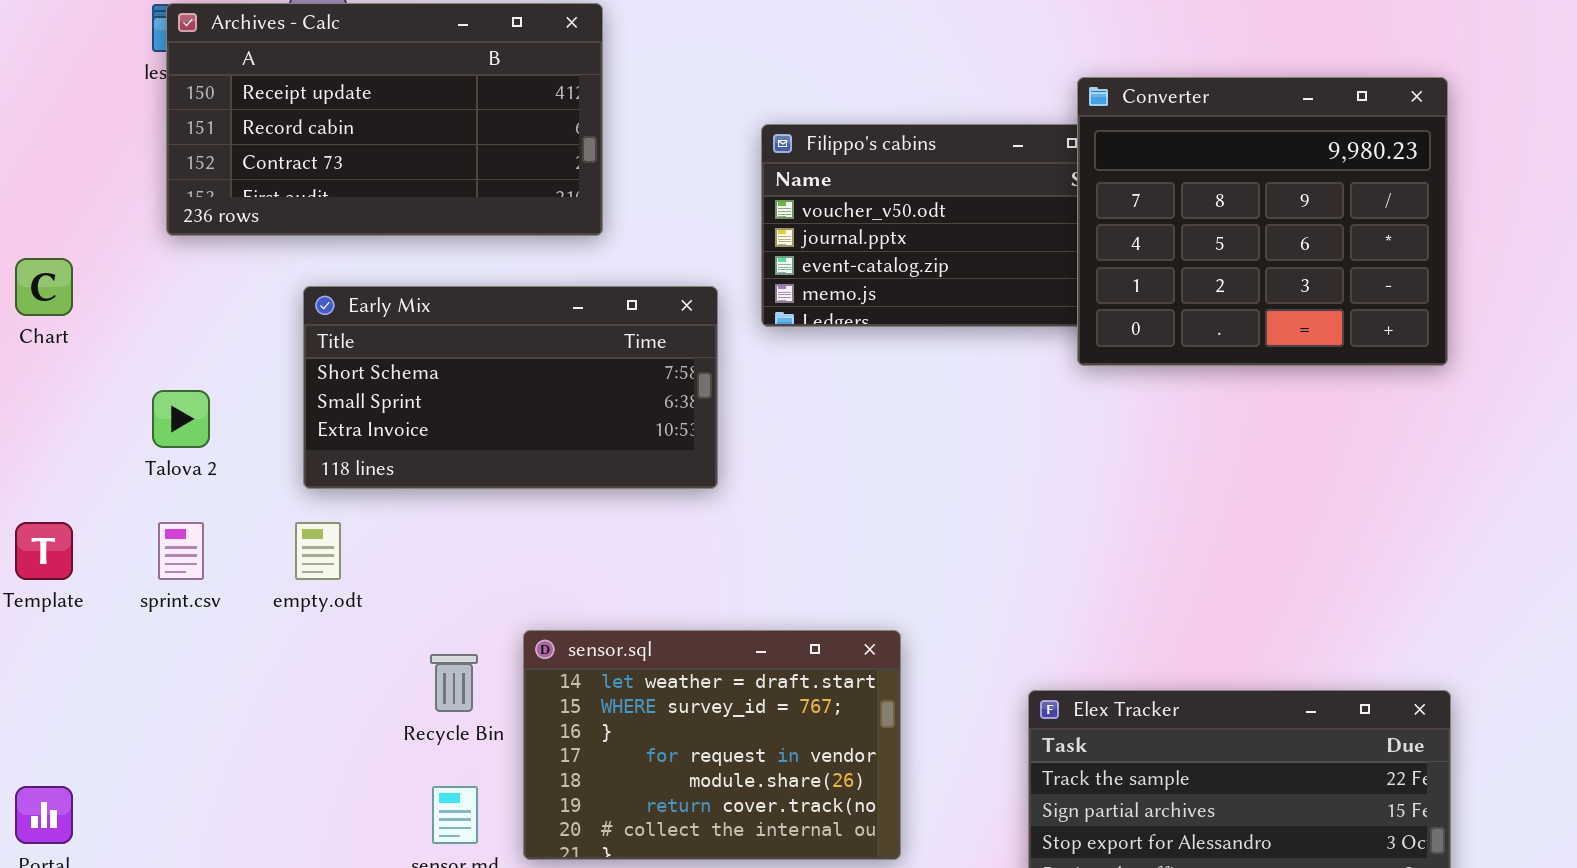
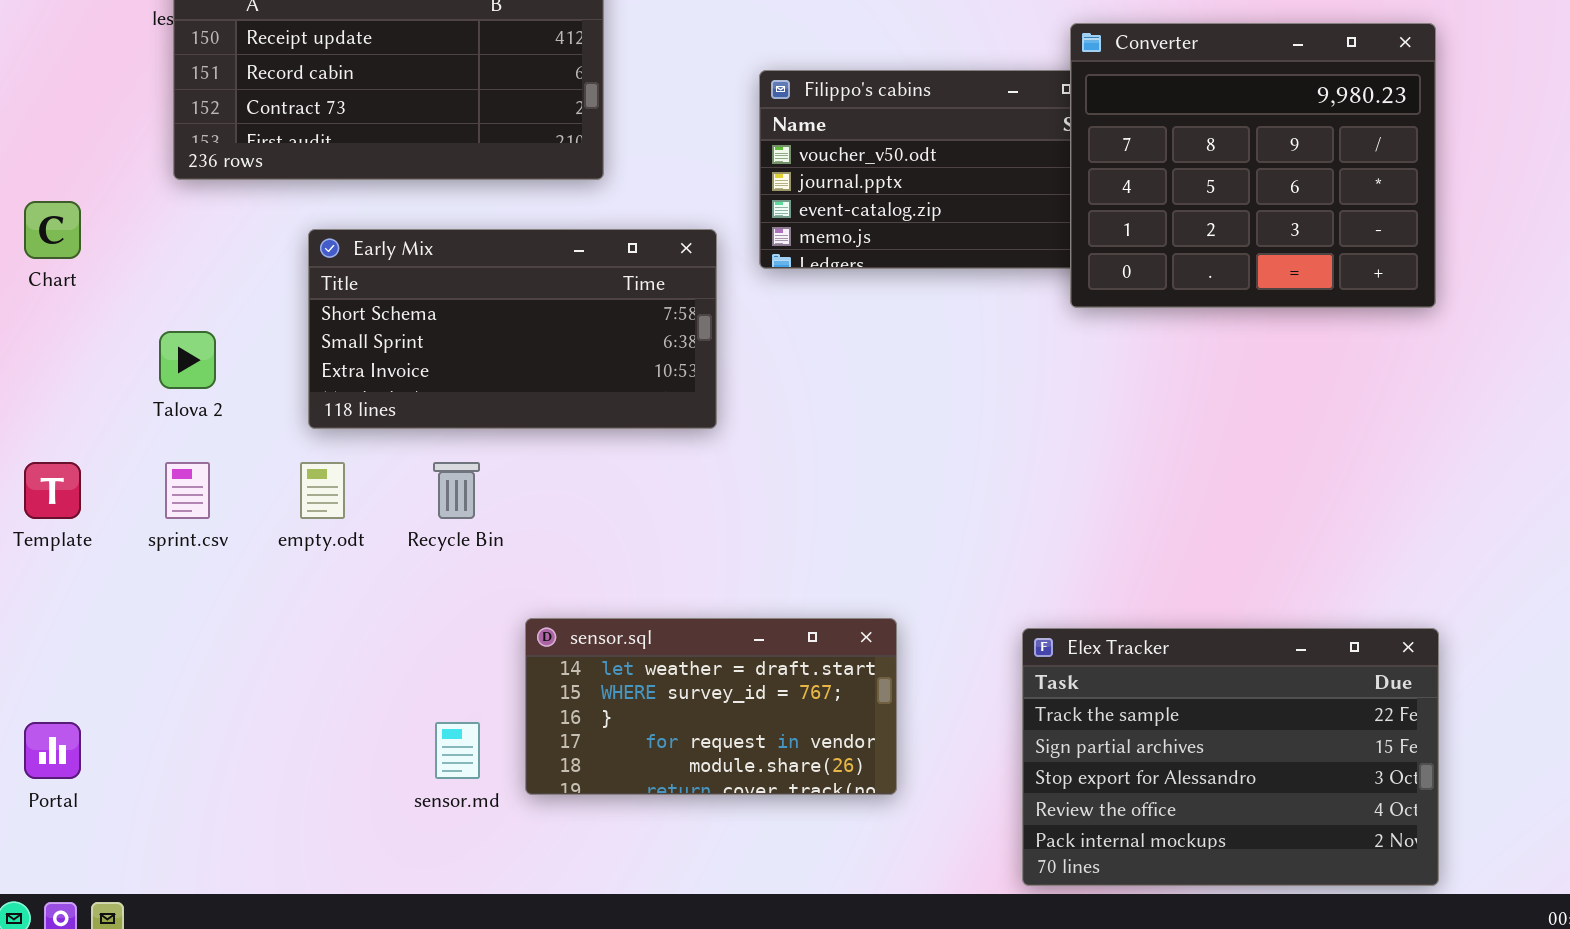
sensor.sql: [523,630,901,860] -> [525,618,897,795], resized
Recycle Bin: [430,654,478,712] -> [433,462,480,519], moved

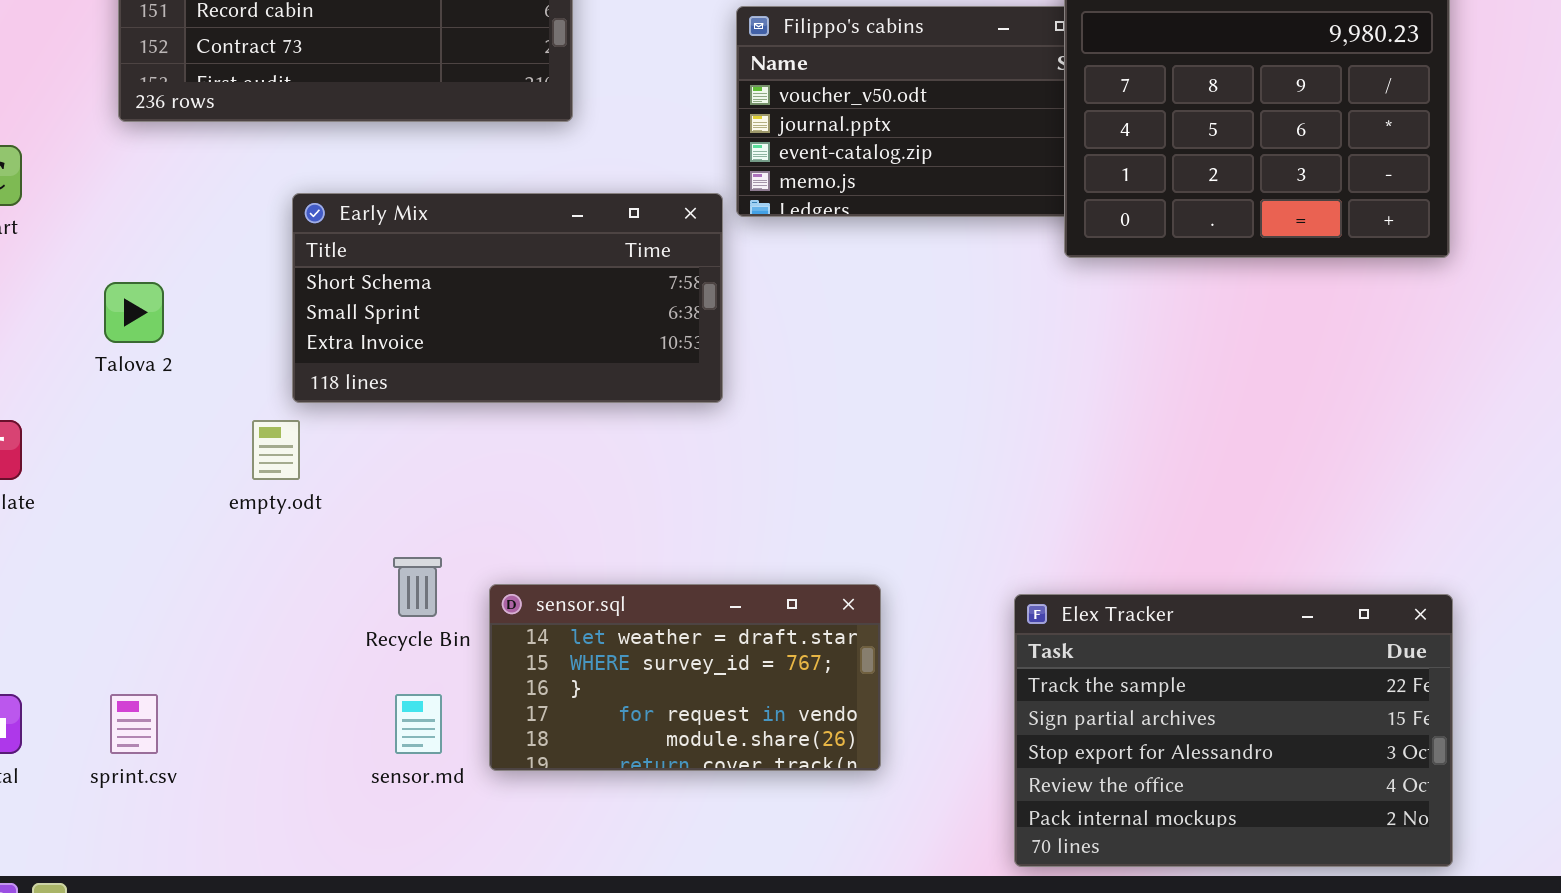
Early Mix: [308,229,717,429] -> [292,193,723,403], moved
sprint.csv: [165,462,210,519] -> [110,694,158,754], moved
Recycle Bin: [433,462,480,519] -> [393,557,442,617], moved

